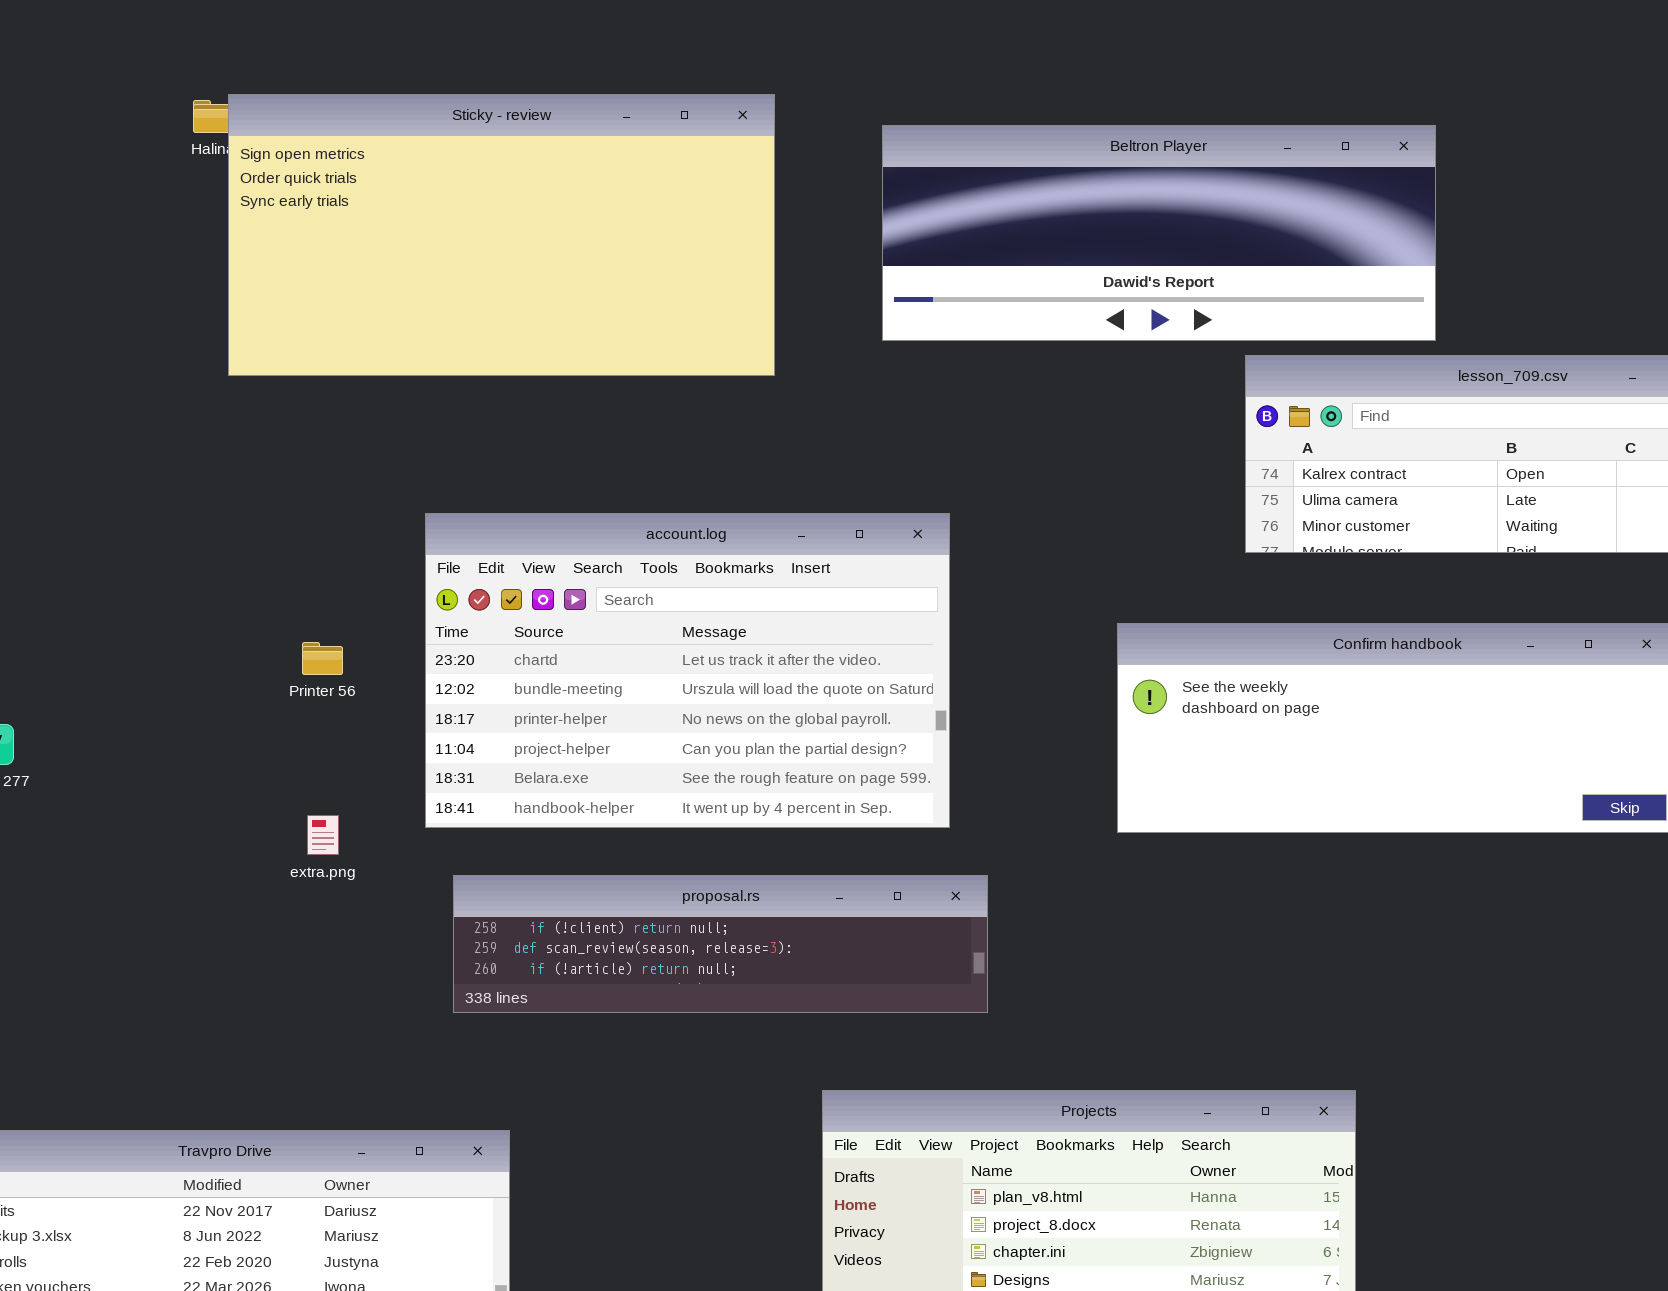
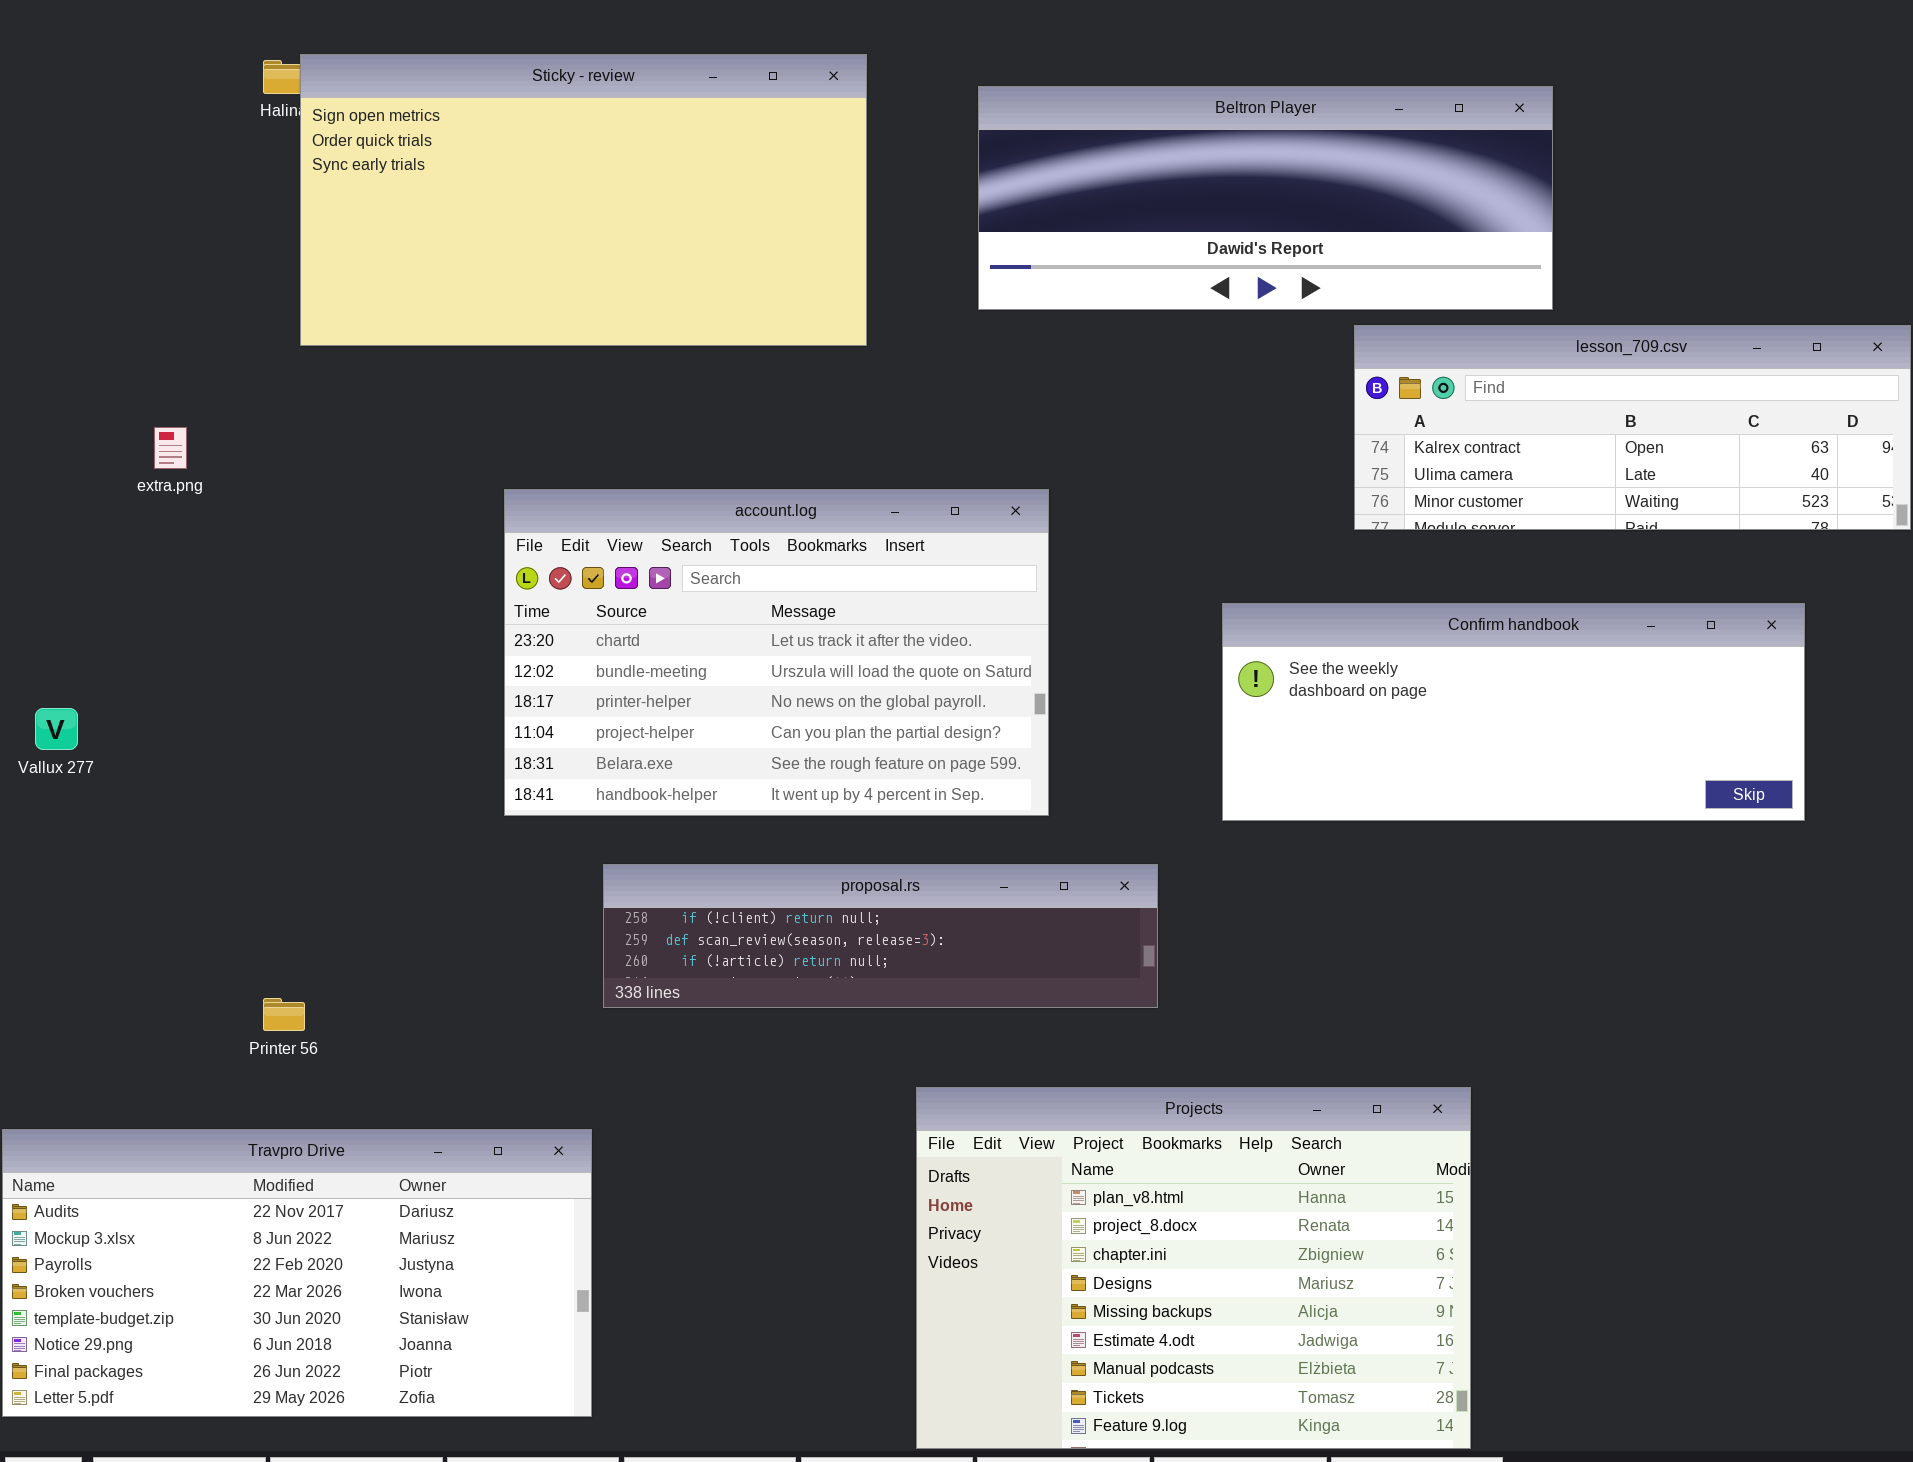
Printer 56: [302,642,343,675] -> [263,998,305,1031], moved
extra.png: [307,815,339,855] -> [154,427,187,469], moved
proposal.rs: [453,875,988,1013] -> [603,864,1158,1008], moved

